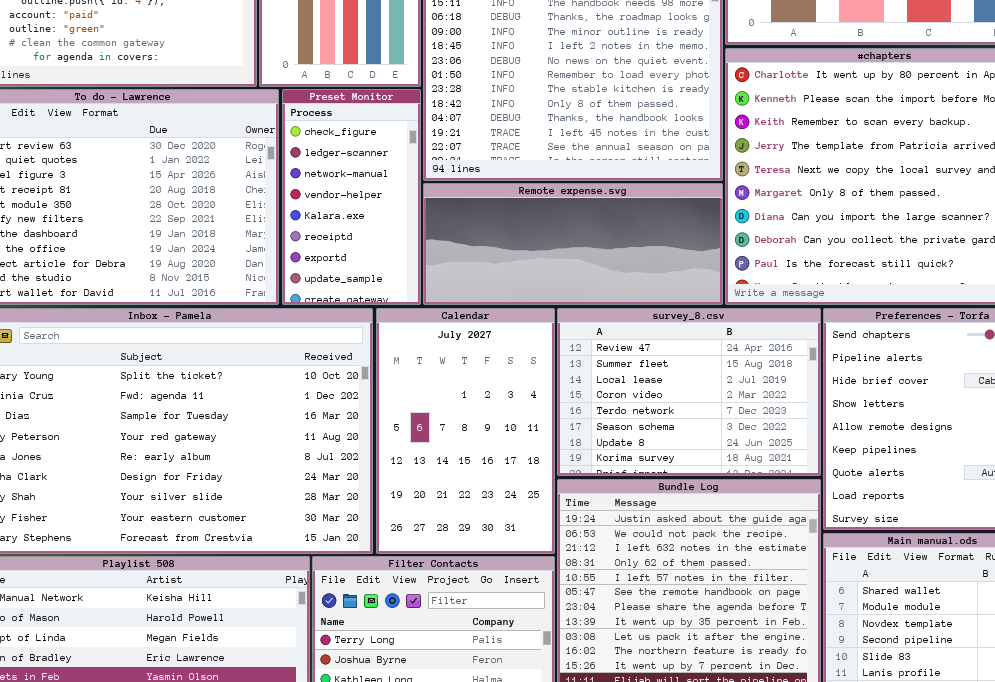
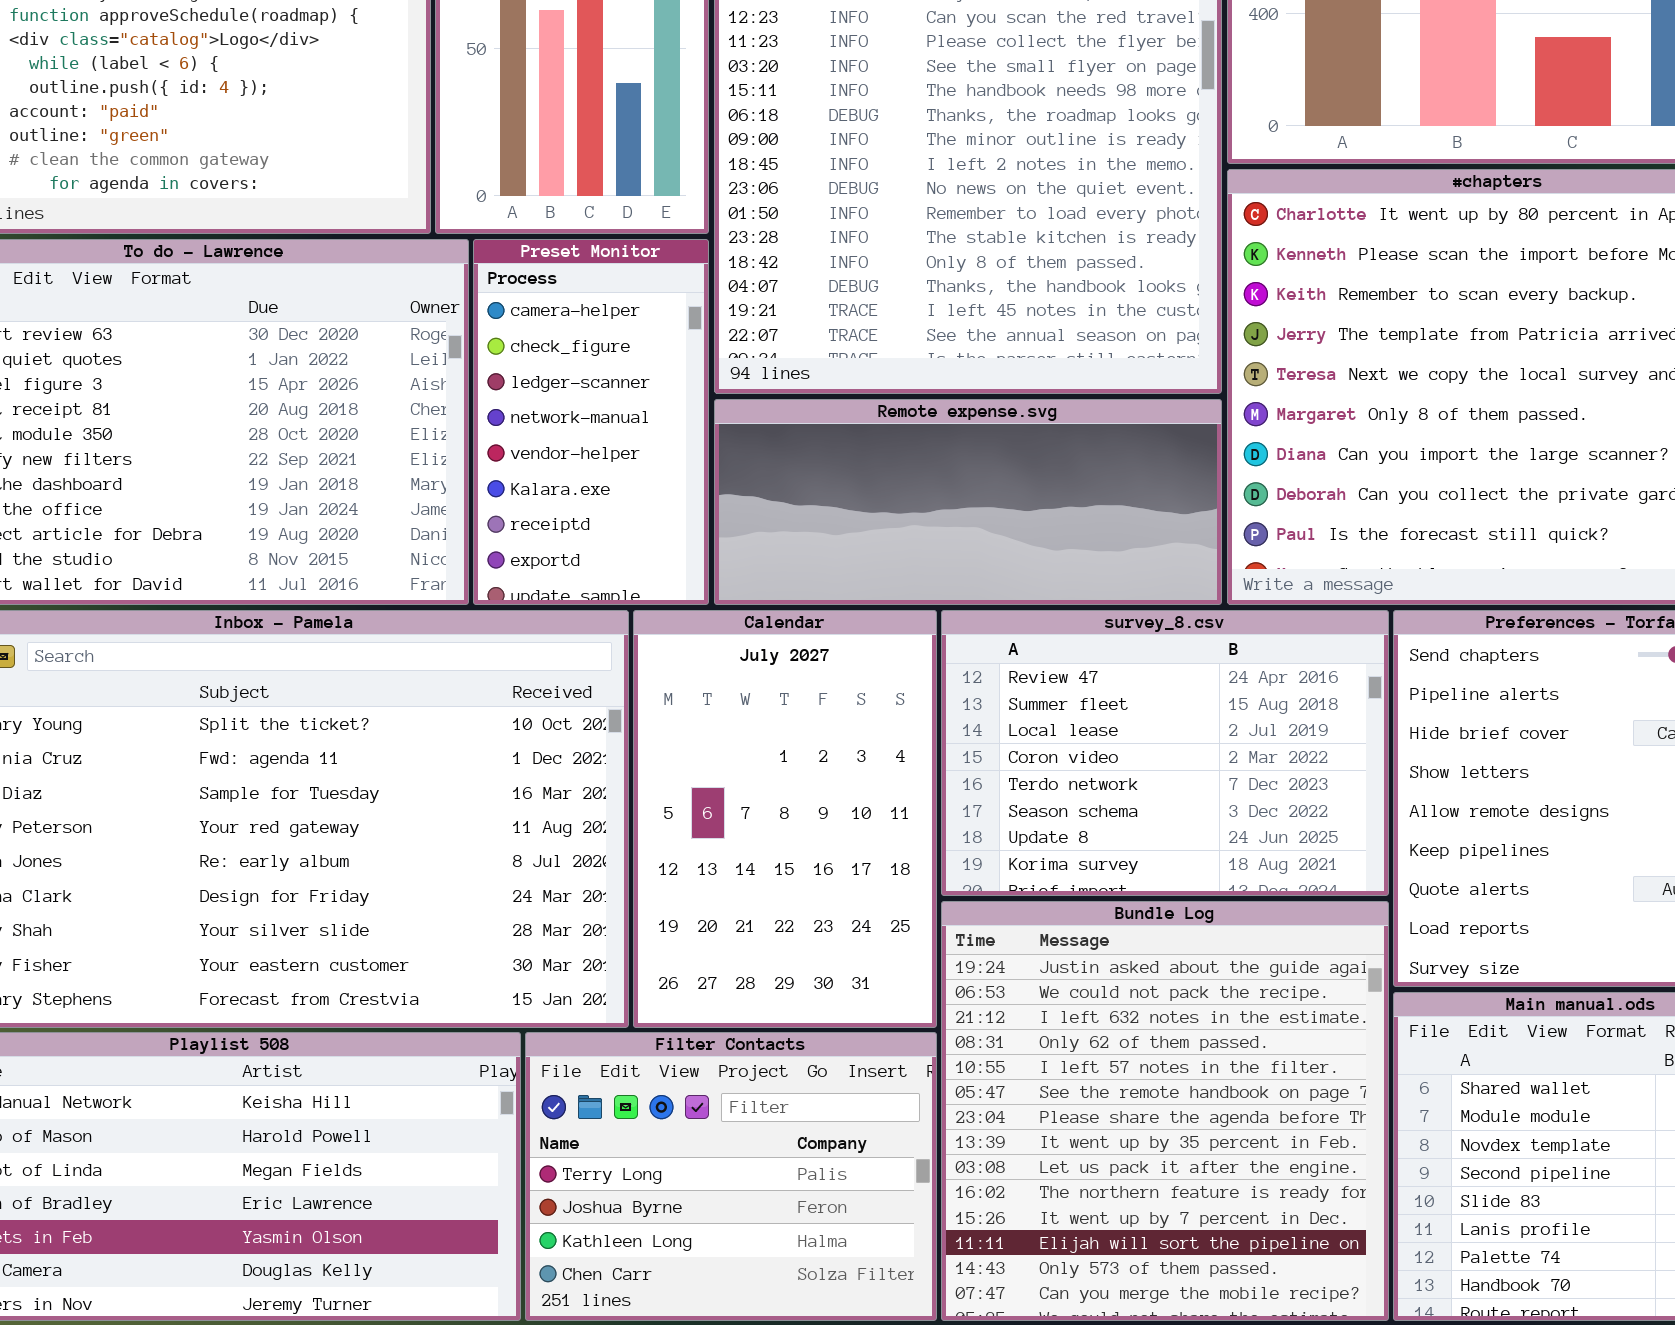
Preset Monitor: [282,89,421,305] -> [473,239,709,605], scrolled up 1 row

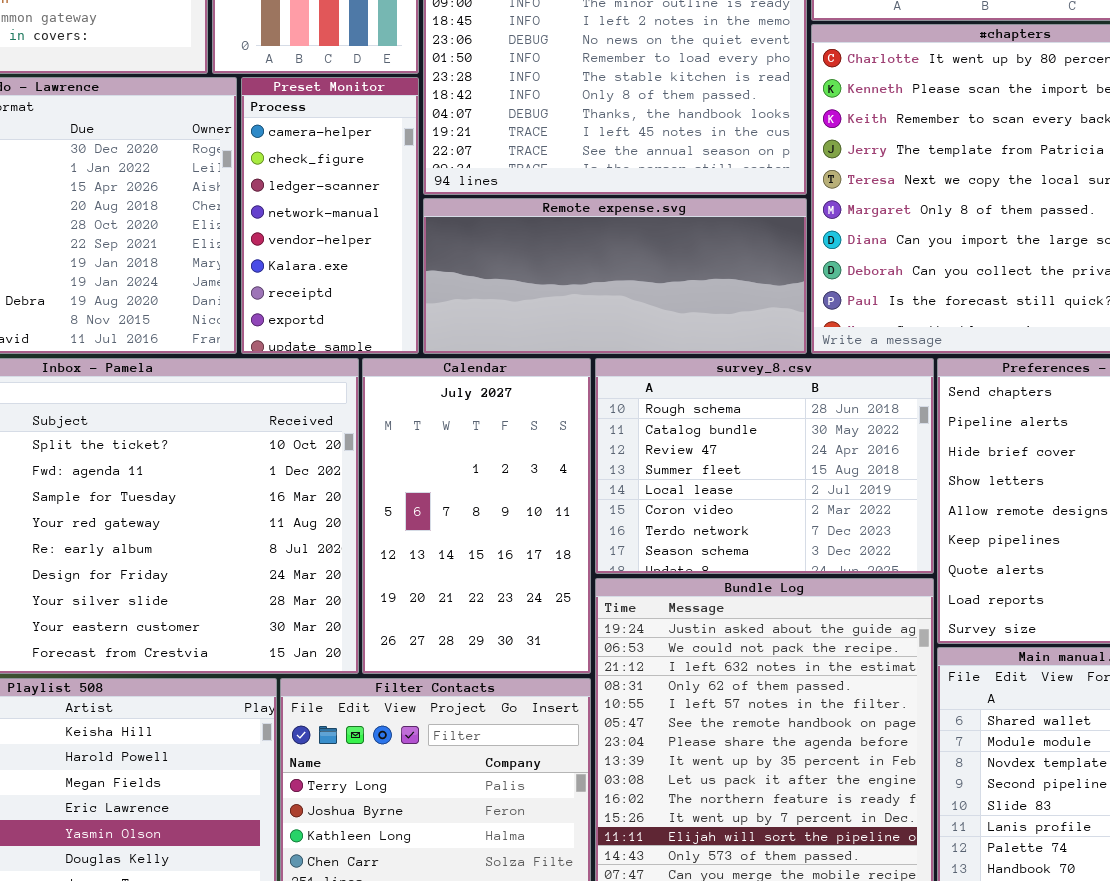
survey_8.csv: [941,610,1389,896] -> [595,358,934,574], scrolled up 2 rows

